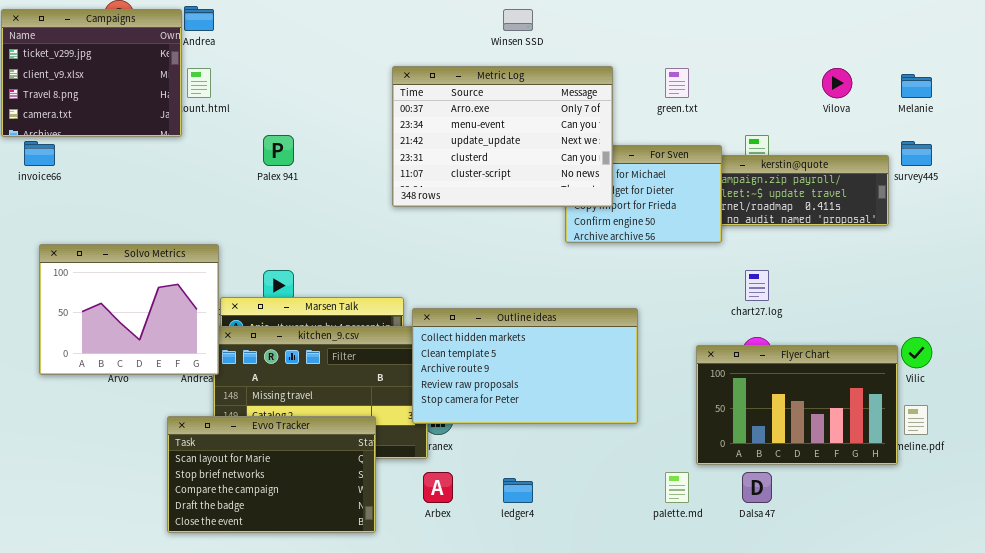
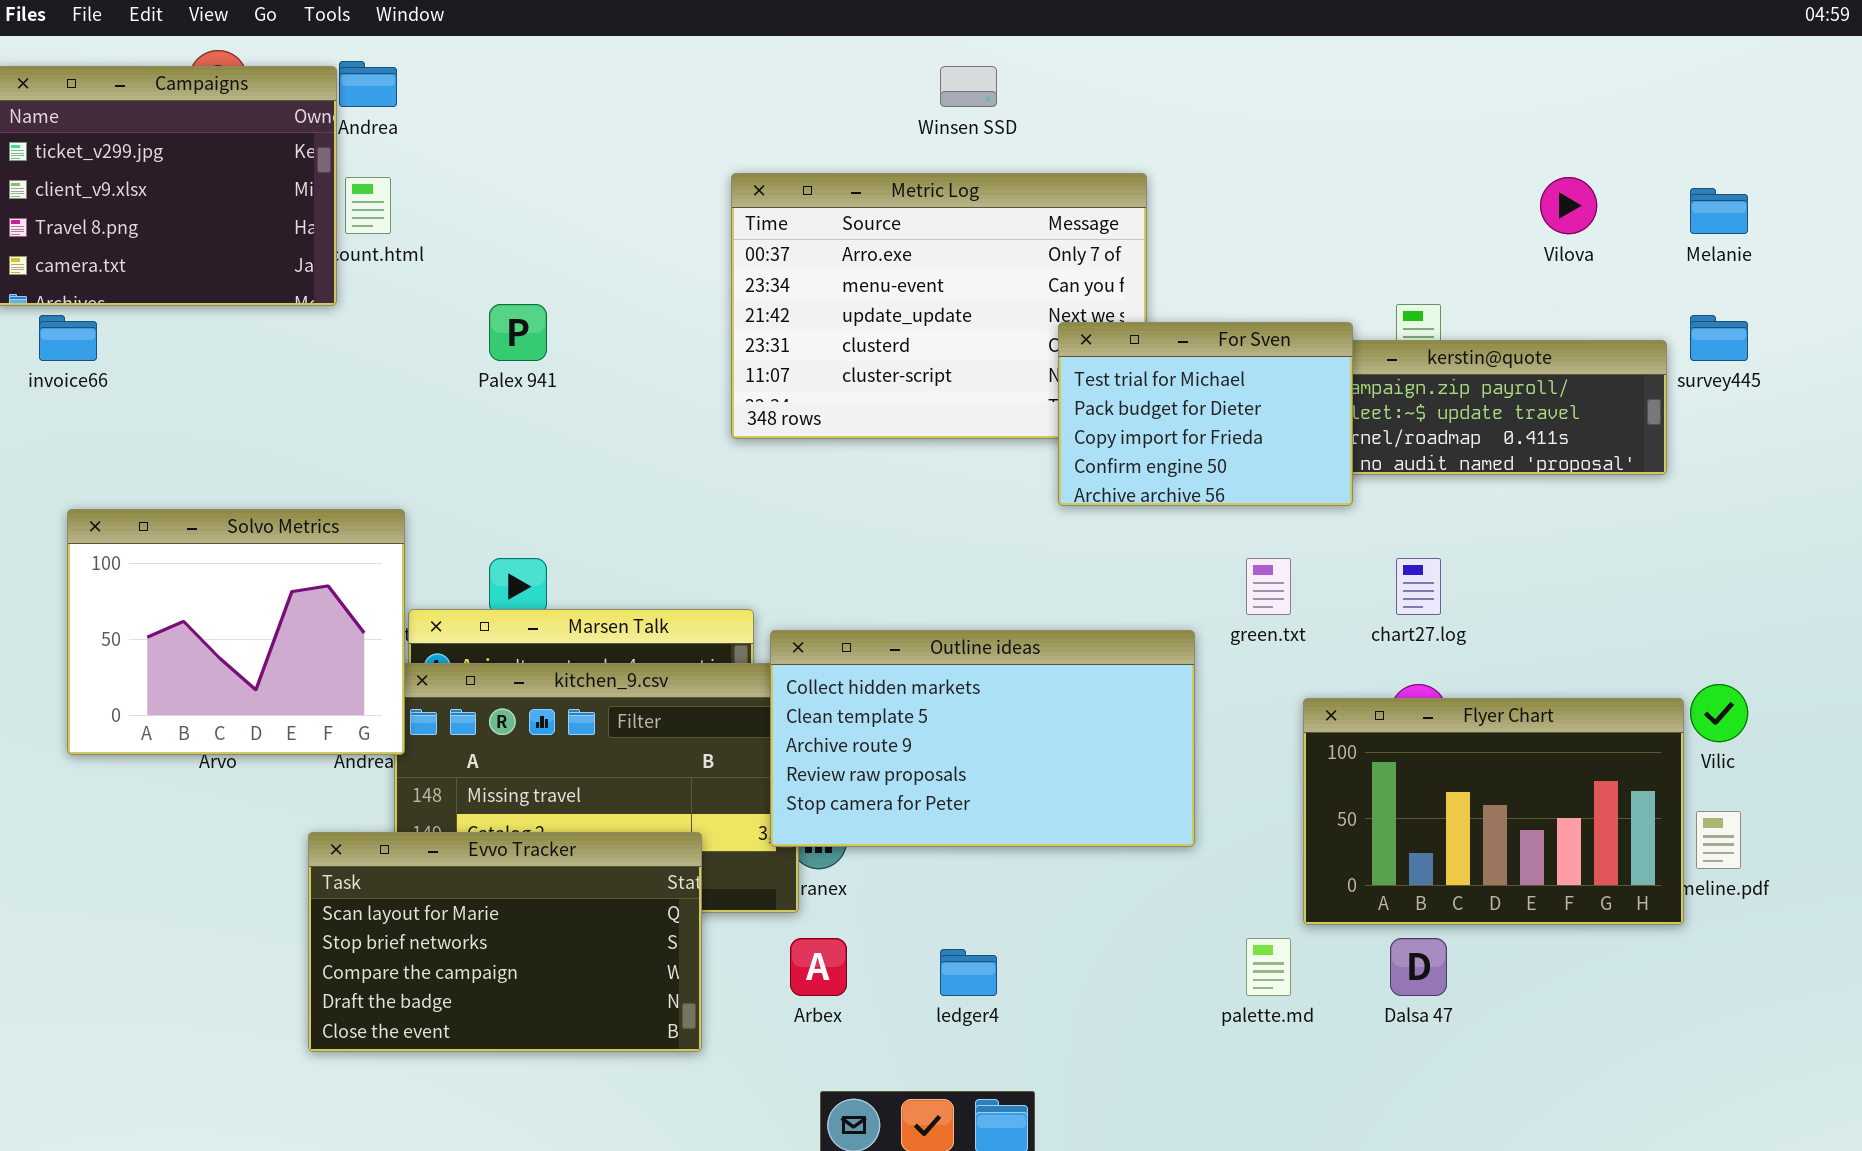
green.txt: [665,68,689,98] -> [1246,558,1291,615], moved
For Sven: [565,145,722,243] -> [1058,322,1353,506], raised

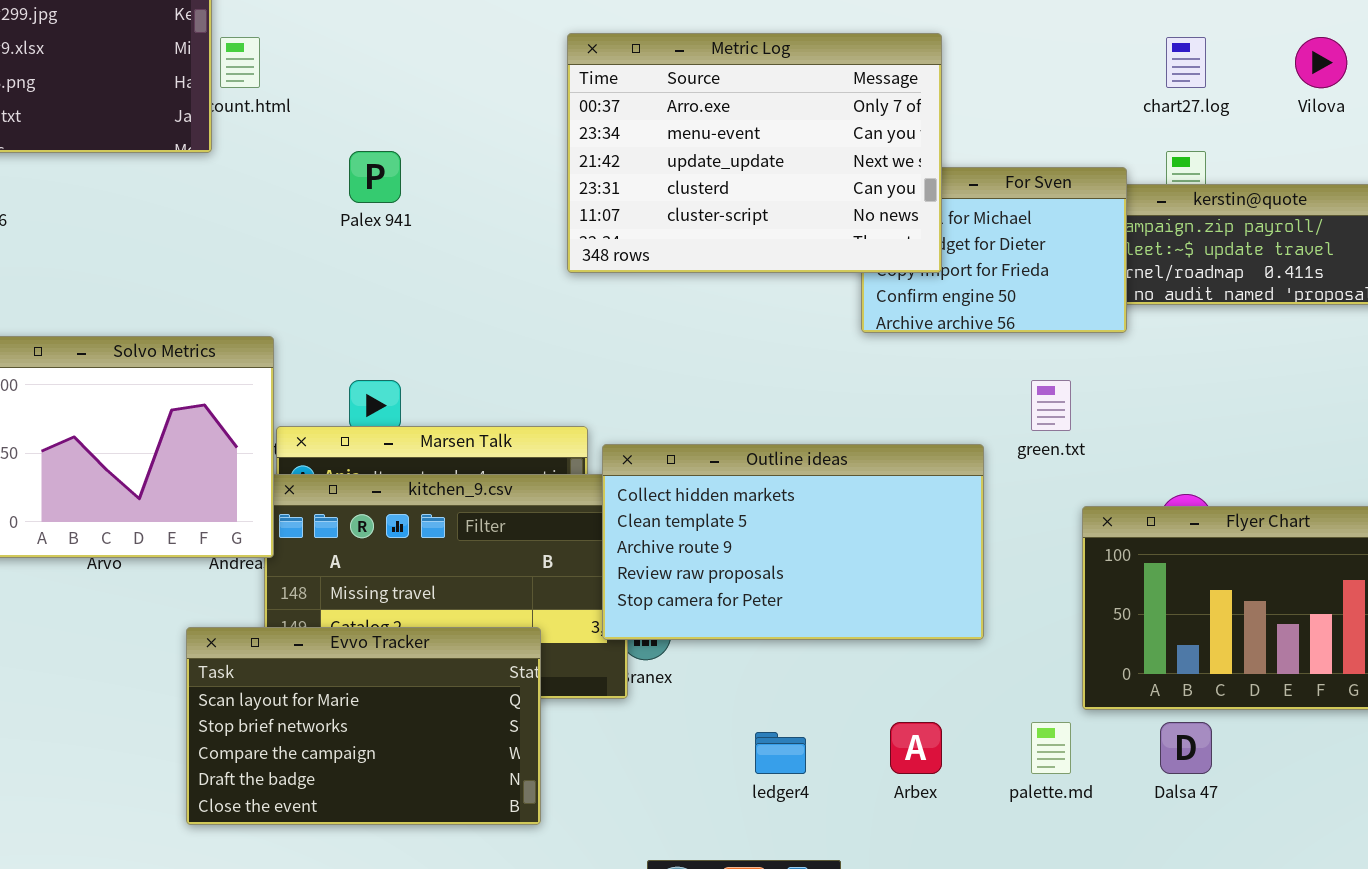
Metric Log: [731,173,1147,439] -> [567,33,942,273], raised
chart27.log: [1396,558,1441,615] -> [1166,37,1206,88], moved
Arbex: [790,938,847,996] -> [890,722,942,774], moved

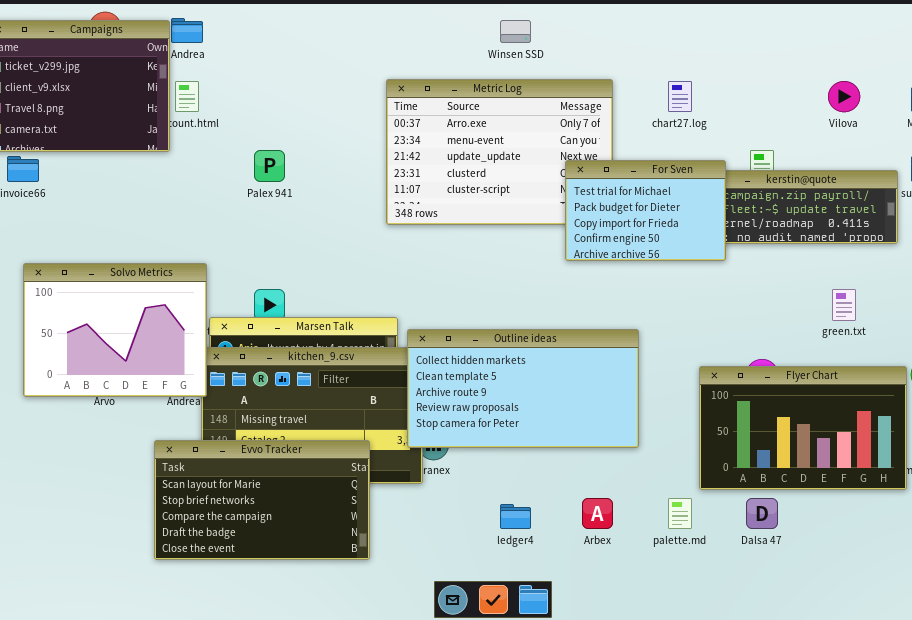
chart27.log: [1166,37,1206,88] -> [668,81,692,112], moved
For Sven: [861,167,1127,333] -> [565,160,726,261], raised
green.txt: [1031,380,1071,431] -> [832,289,856,321], moved

